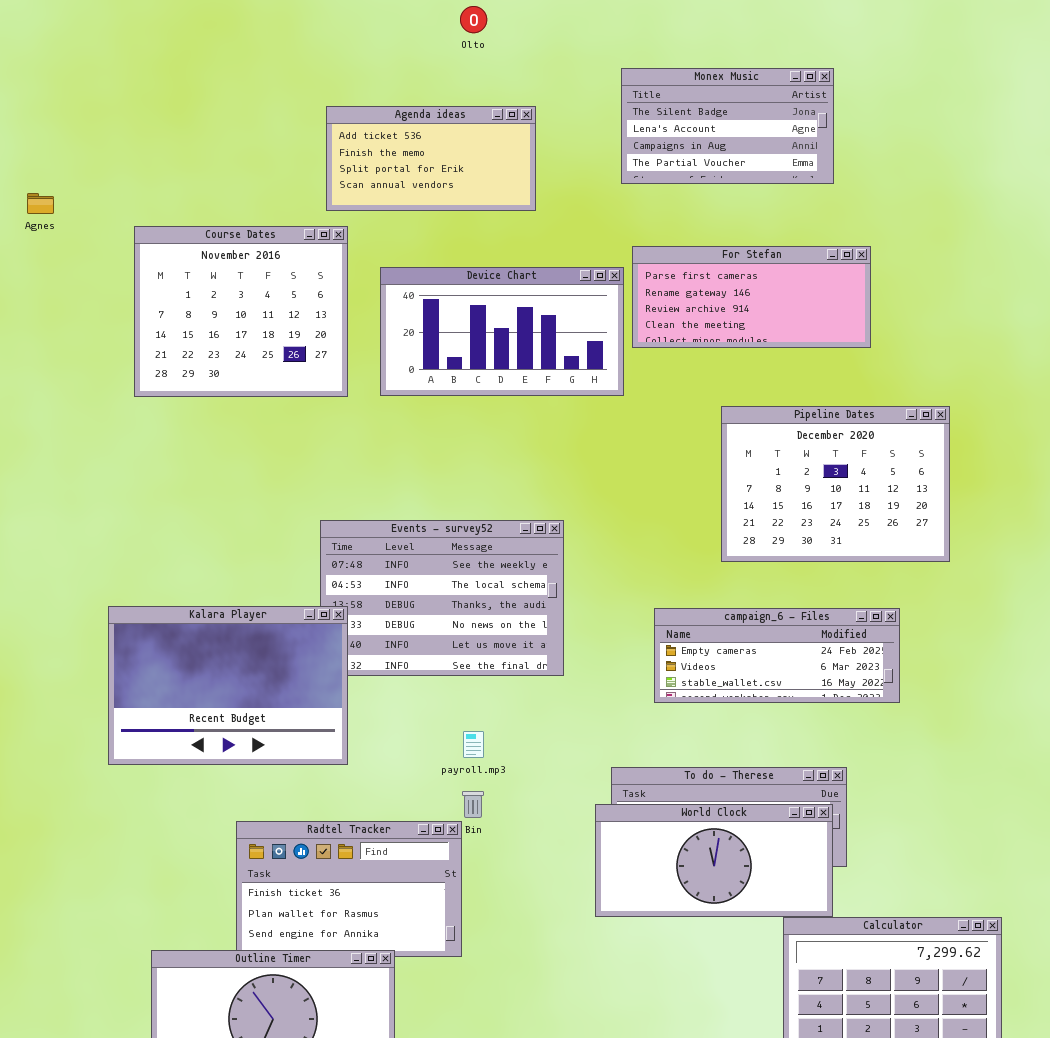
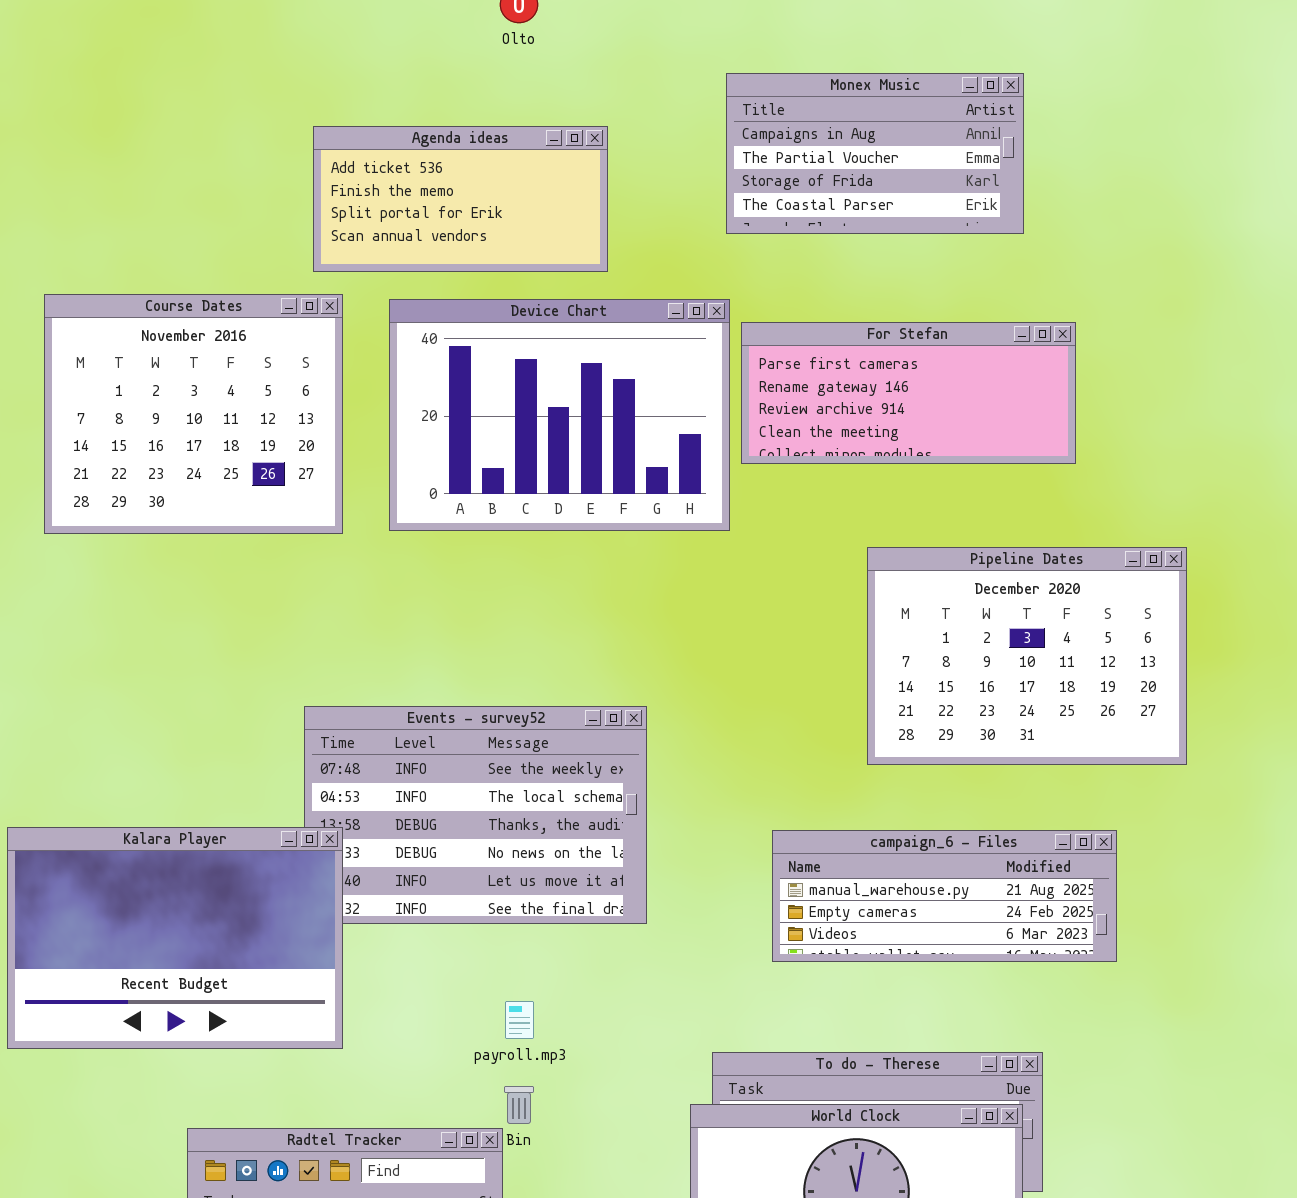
Monex Music: [621,68,834,184] -> [726,73,1024,234], scrolled down 2 rows
Device Chart: [380,267,624,396] -> [389,299,730,531], resized
campaign_6 - Files: [654,608,900,703] -> [772,830,1117,962], scrolled up 1 row

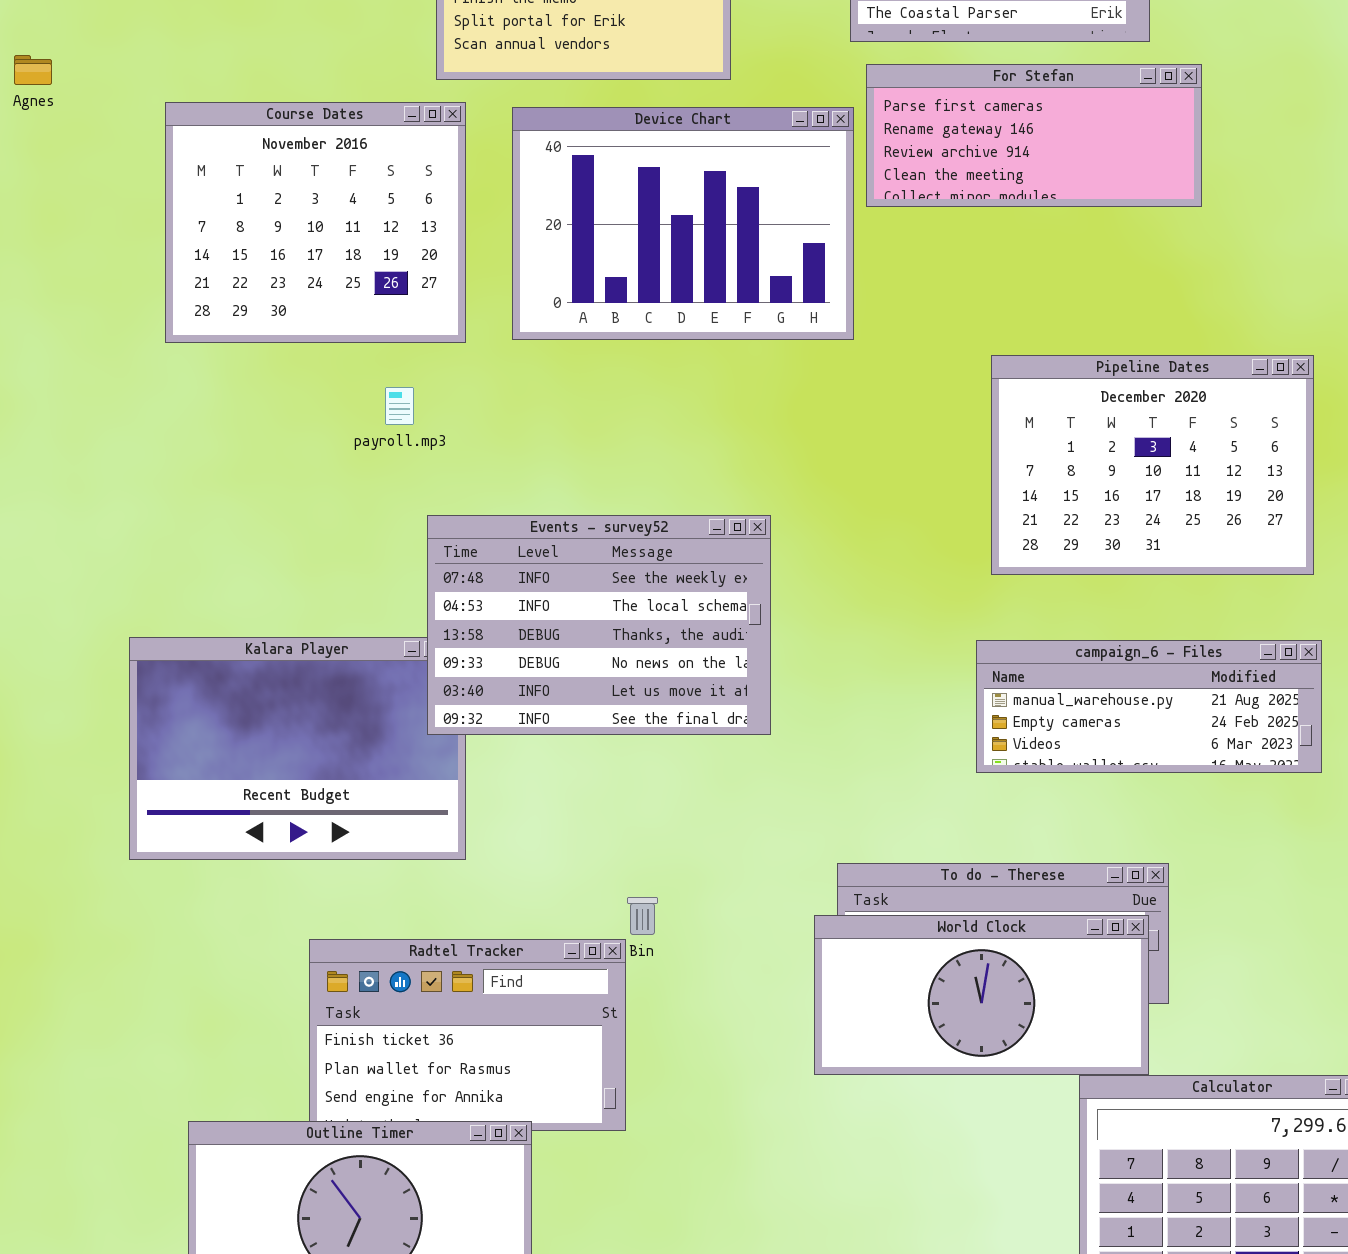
For Stefan: [741,322,1076,464] -> [866,64,1202,207], moved
Events - survey52: [304,706,647,924] -> [427,515,771,735], raised
campaign_6 - Files: [772,830,1117,962] -> [976,640,1322,773], moved
payroll.mp3: [505,1001,534,1039] -> [385,387,414,425], moved

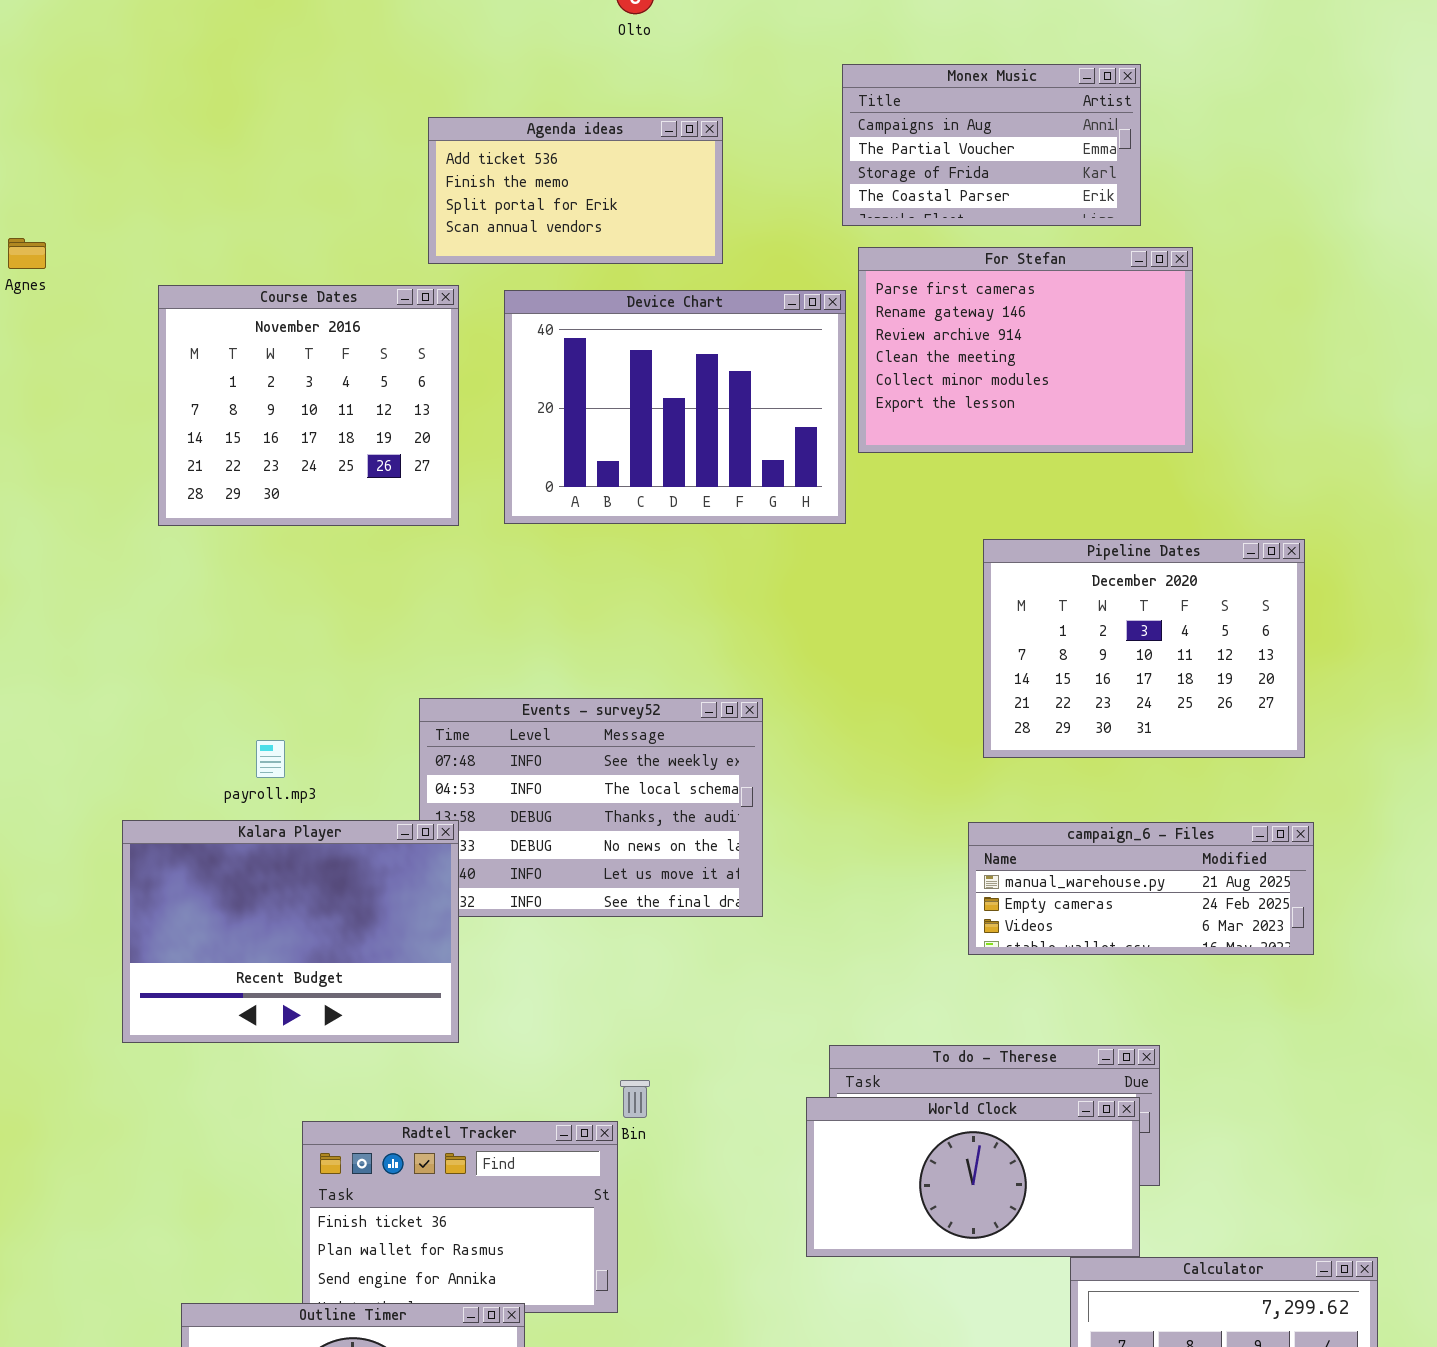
For Stefan: [866,64,1202,207] -> [858,247,1193,453], resized
payroll.mp3: [385,387,414,425] -> [256,740,285,778], moved
Kalara Player: [129,637,466,860] -> [122,820,459,1043], raised

